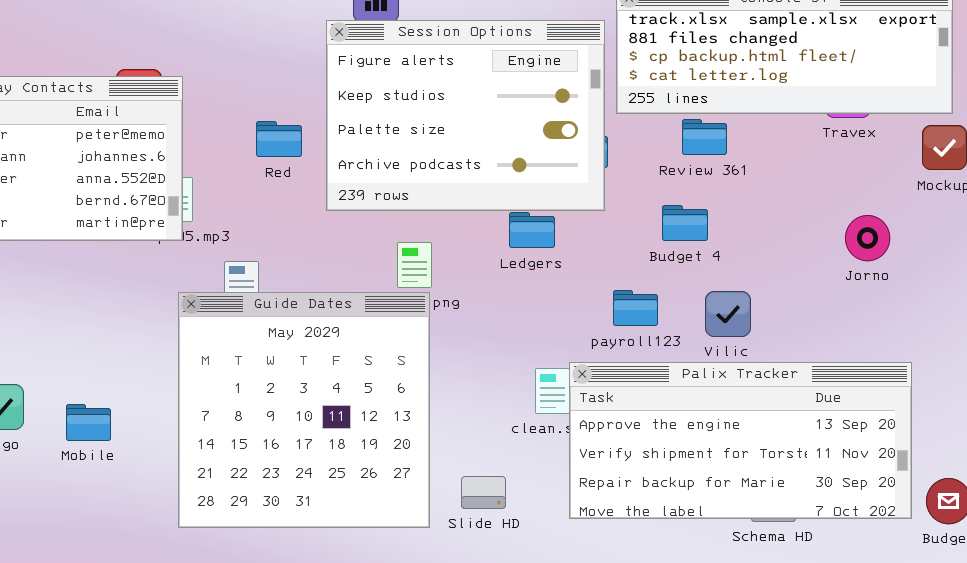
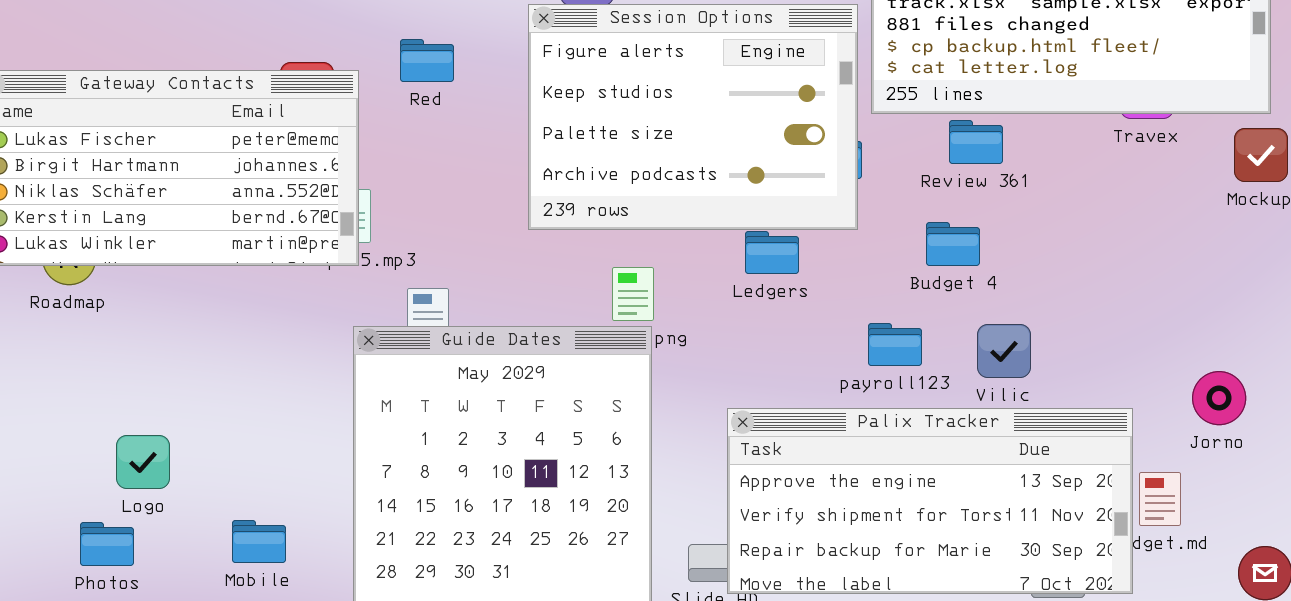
Red: [256,121,302,157] -> [400,39,454,82], moved
Jorno: [845,215,890,261] -> [1192,371,1246,425], moved
Palix Tracker: [569,362,912,519] -> [727,408,1133,594], moved
Mobile: [66,404,111,441] -> [232,520,286,563], moved

